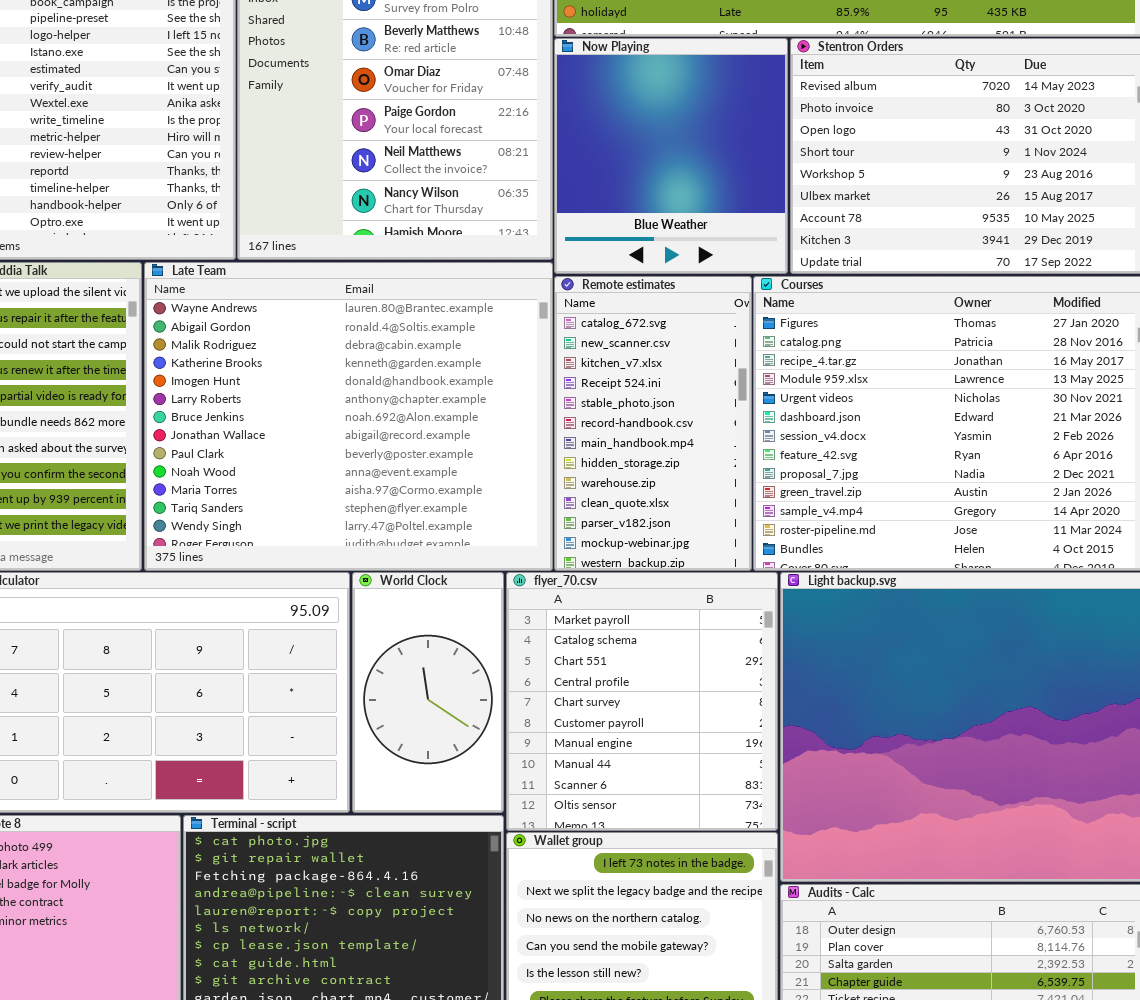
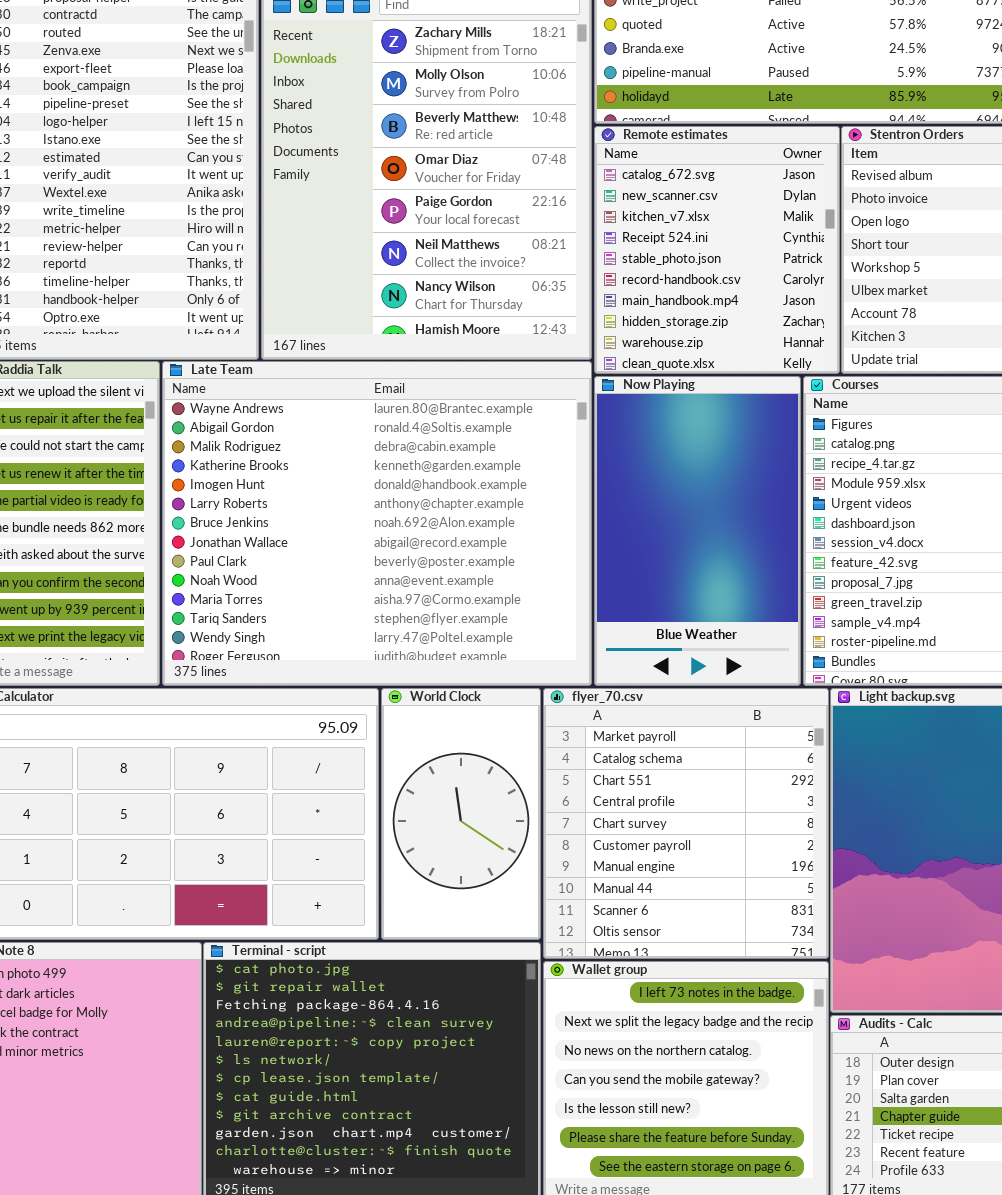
Now Playing: [554,38,788,274] -> [594,376,801,686], moved, resized
Remote estimates: [554,276,752,571] -> [594,126,840,374], moved, resized

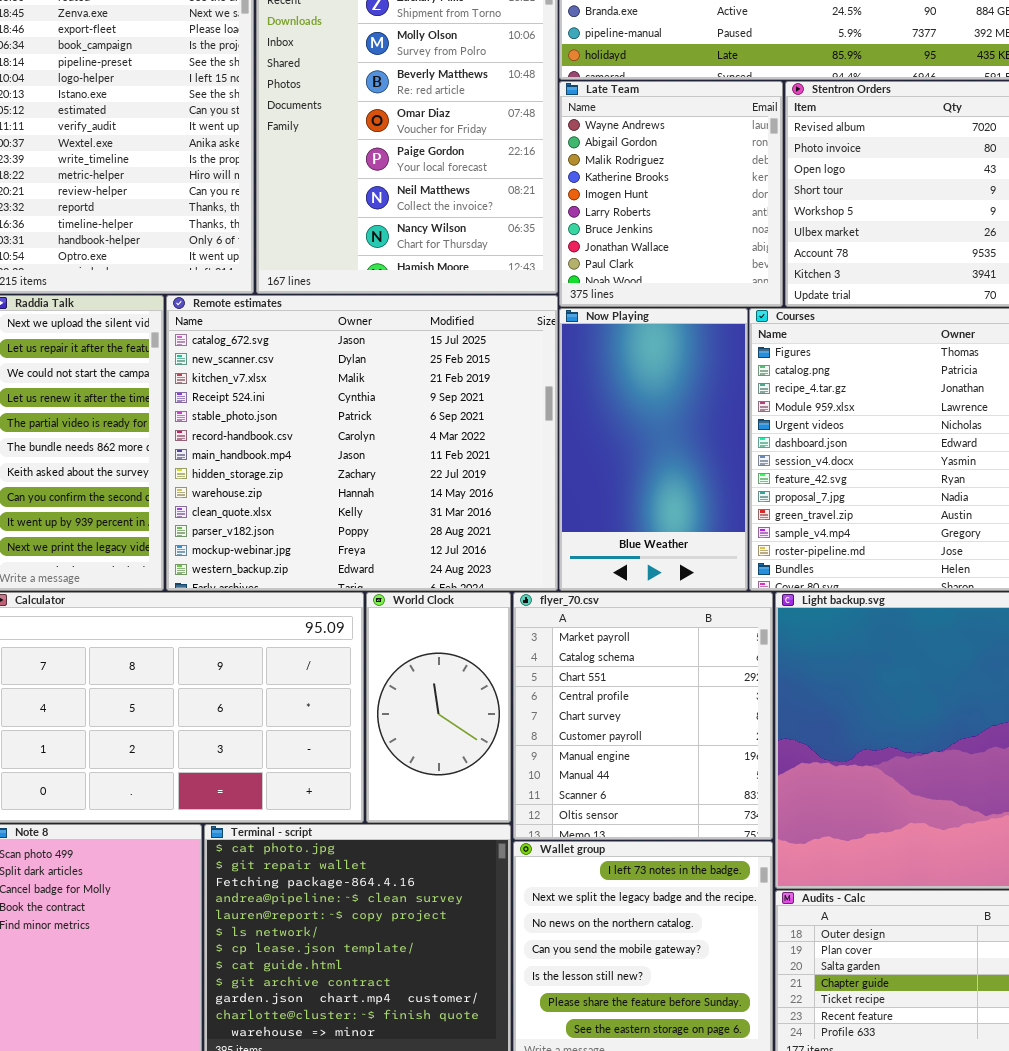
Remote estimates: [594,126,840,374] -> [166,295,558,591], moved, resized
Late Team: [162,361,592,686] -> [559,81,783,307], moved, resized

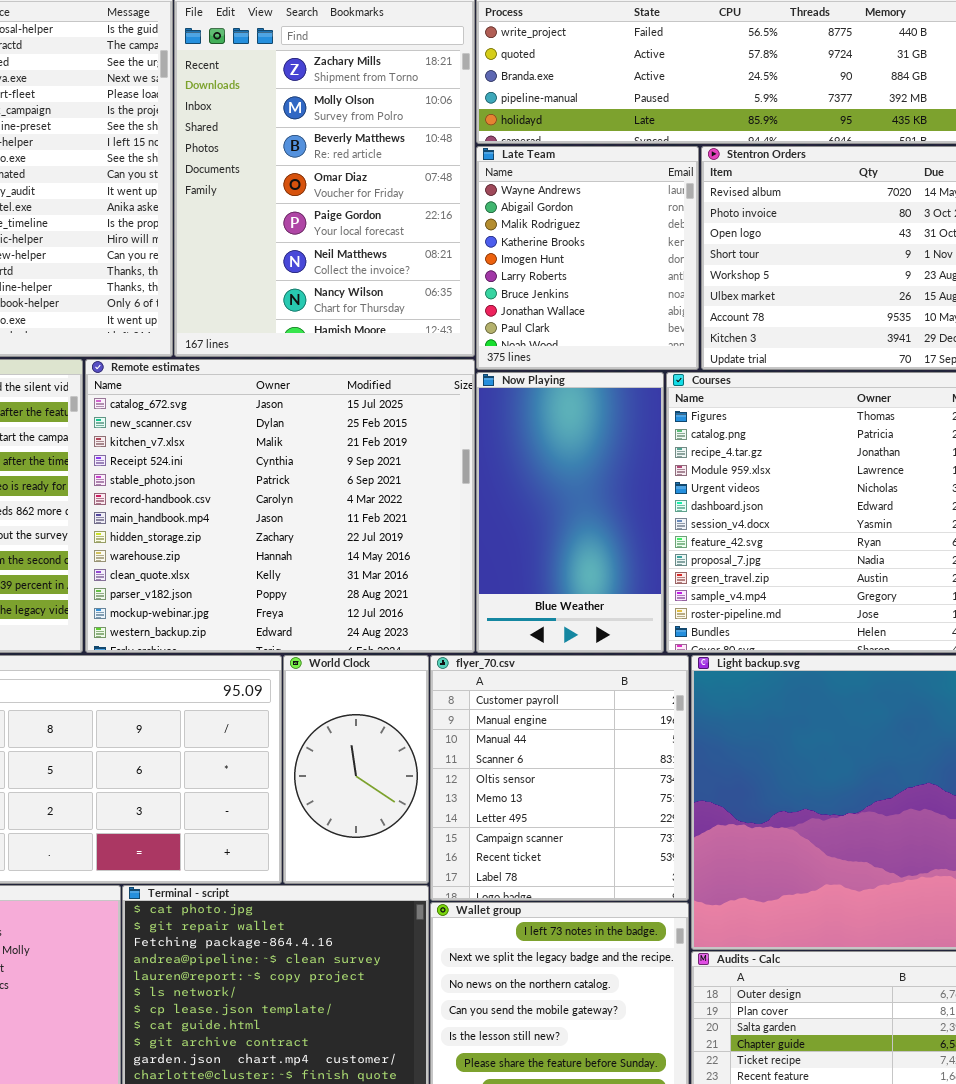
flyer_70.csv: [513,592,773,840] -> [430,655,689,901], scrolled down 5 rows

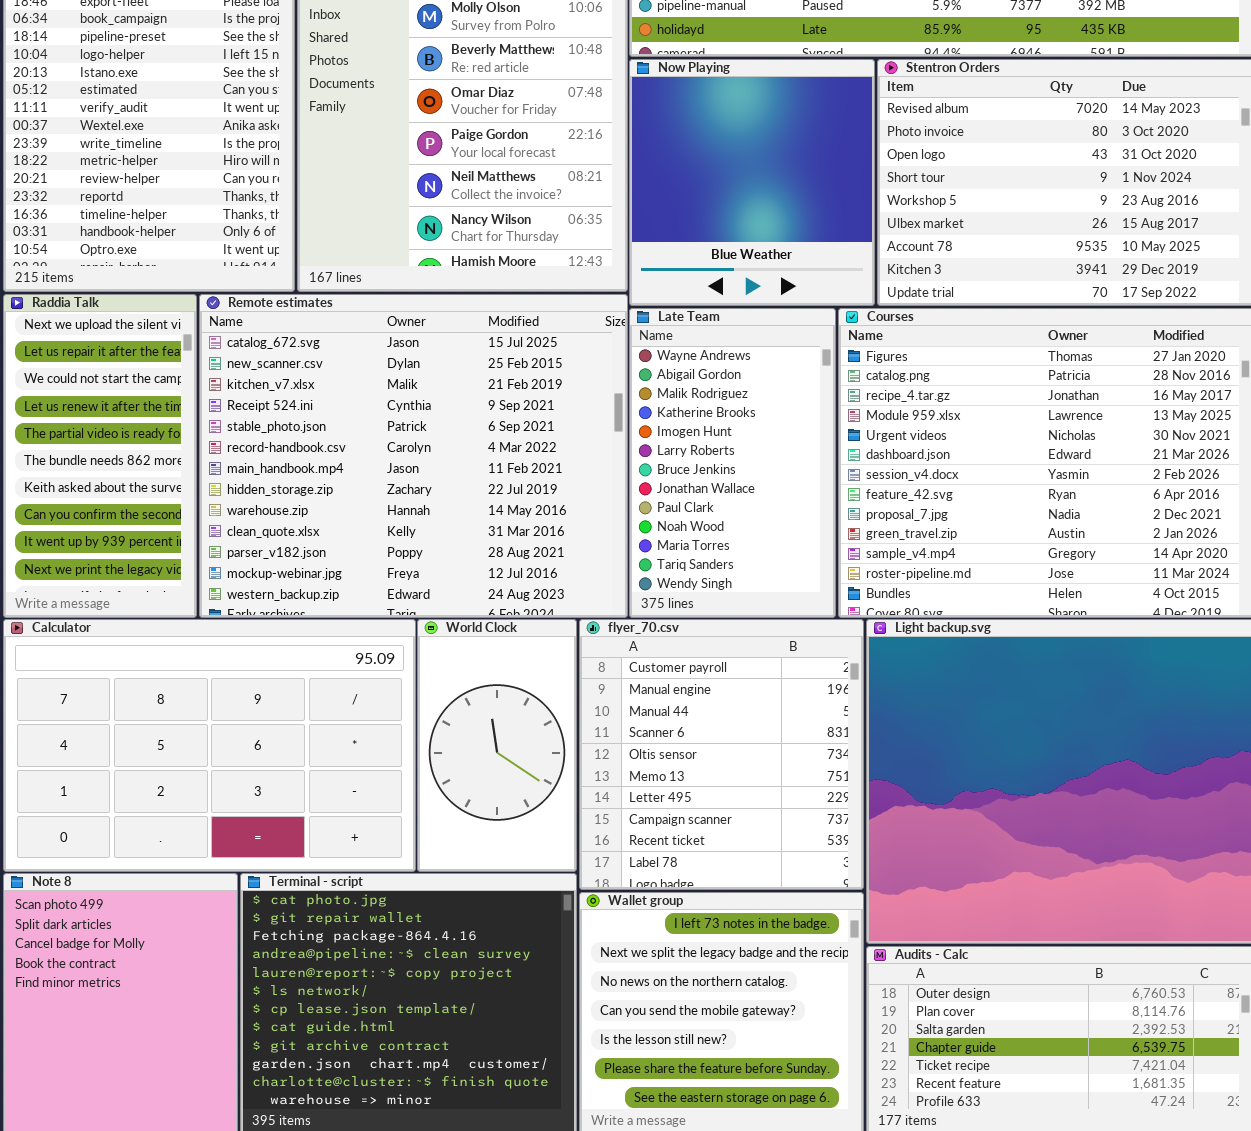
Late Team: [476,146,699,370] -> [629,308,836,618], moved, resized
Now Playing: [476,372,664,653] -> [629,59,875,306], moved, resized

